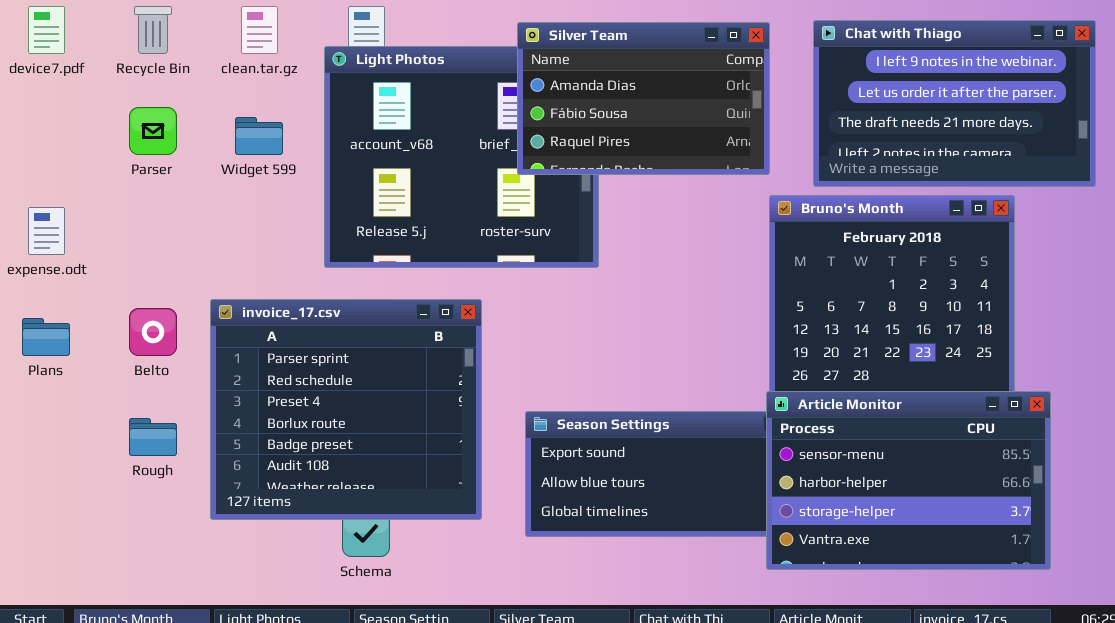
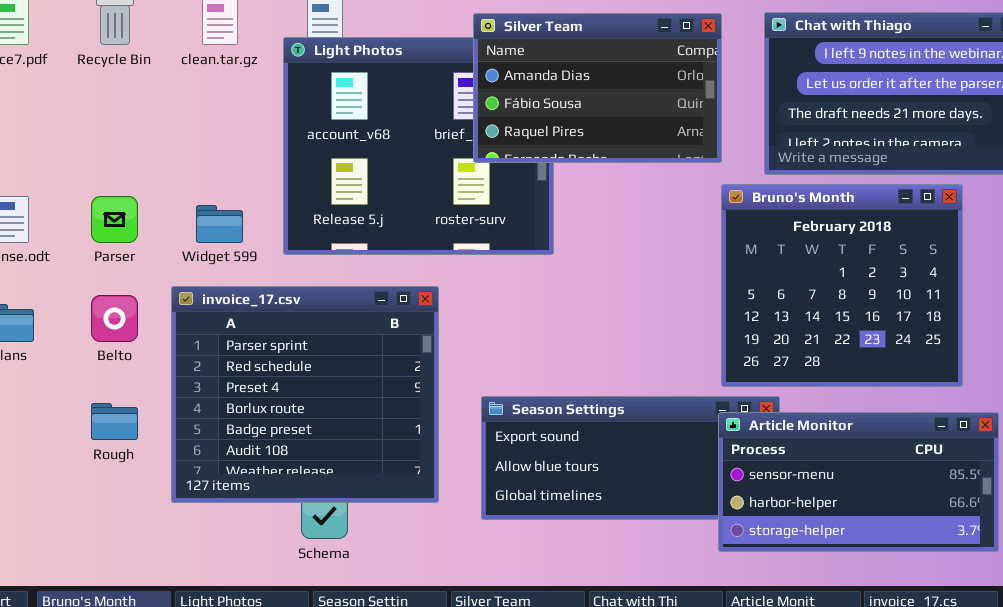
Parser: [129,107,177,155] -> [91,196,138,243], moved
Widget 599: [235,117,283,155] -> [196,205,243,243], moved
Article Monitor: [766,391,1051,570] -> [718,412,999,552], resized

